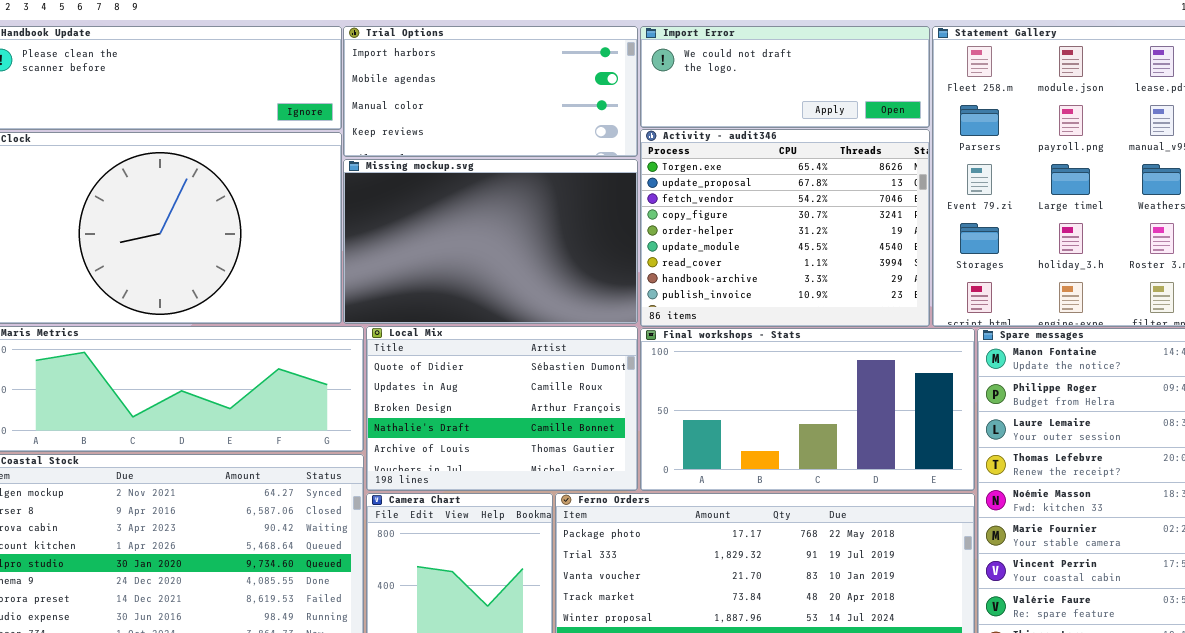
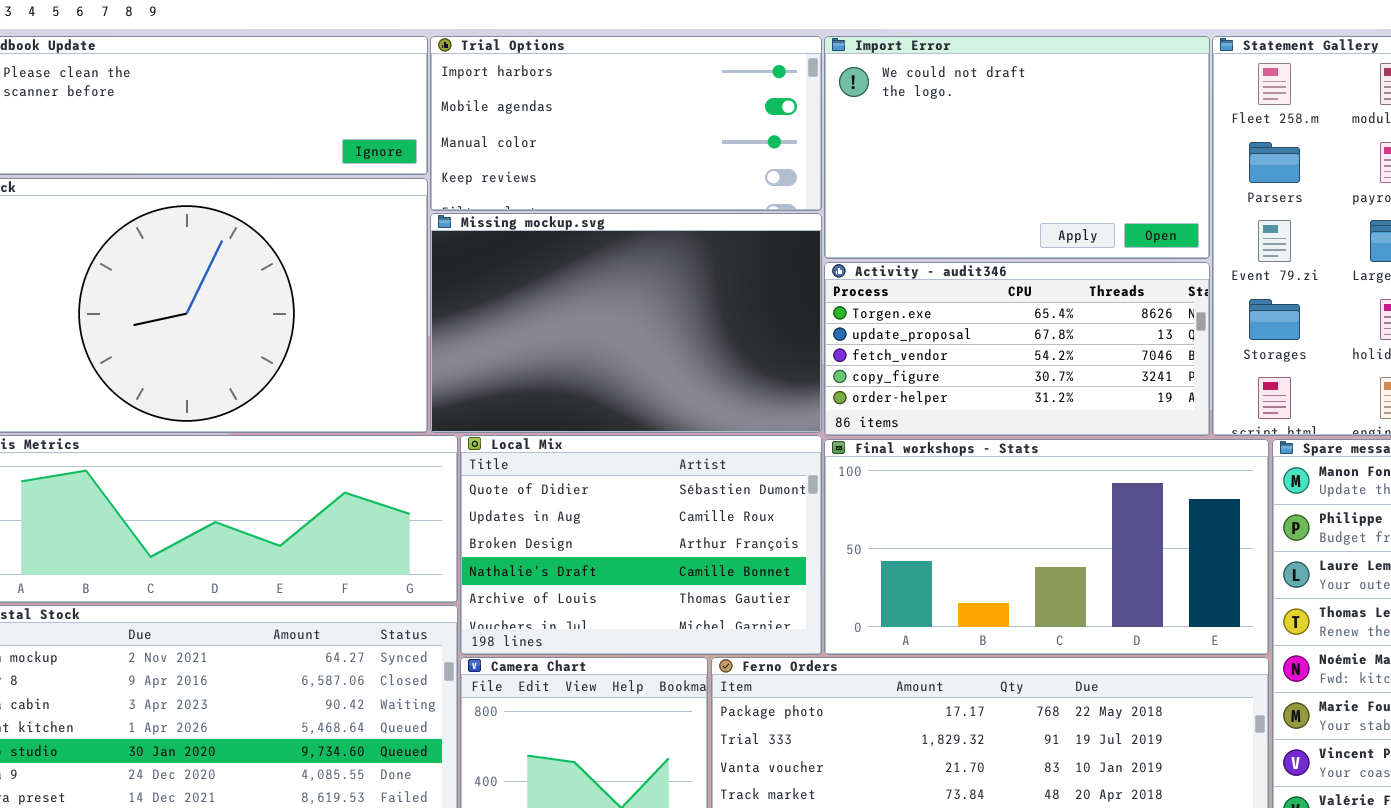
Import Error: [640,26,930,128] -> [824,36,1210,259], resized
Activity - audit346: [640,129,930,327] -> [824,262,1210,436], resized

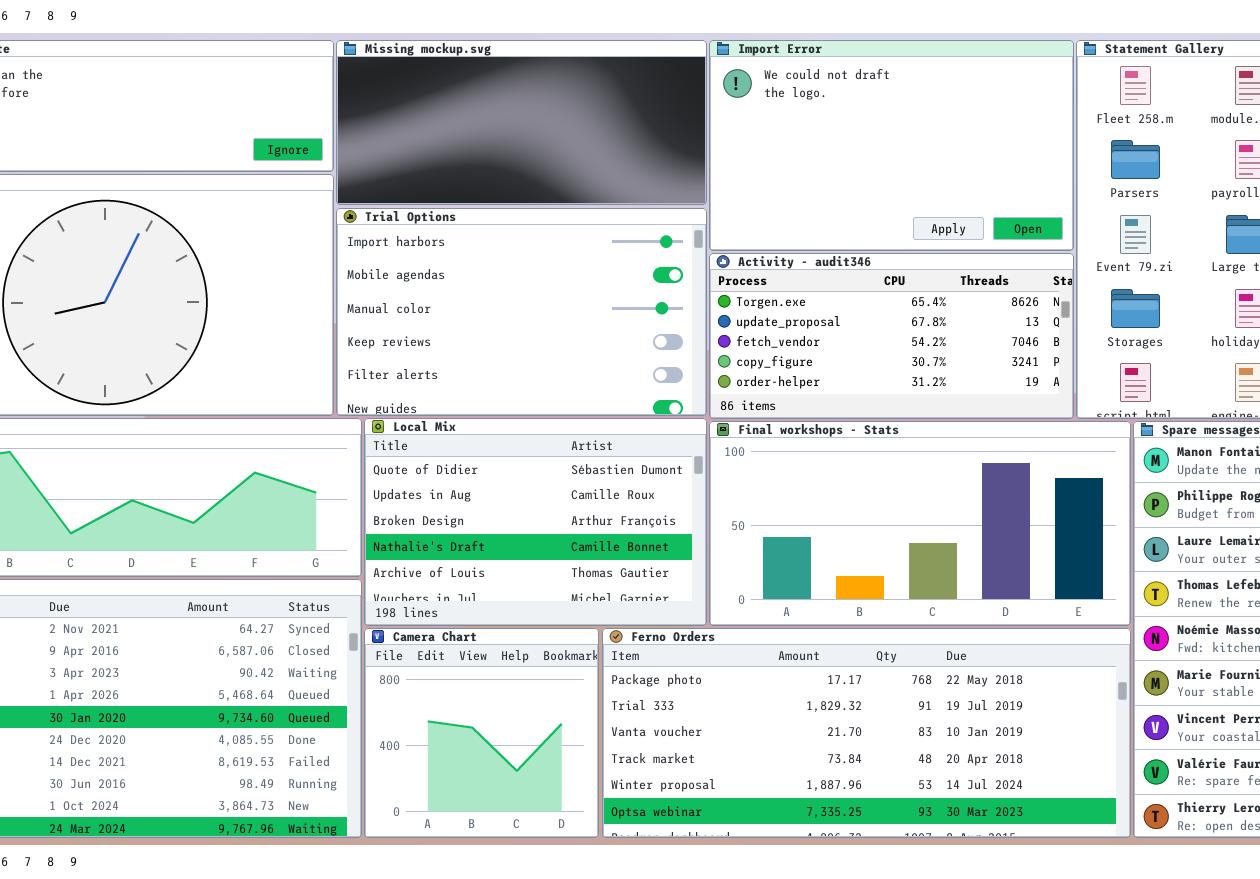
Trial Options: [430,36,822,211] -> [336,208,707,416], moved, resized
Missing mockup.svg: [430,213,822,433] -> [336,40,707,205], moved, resized

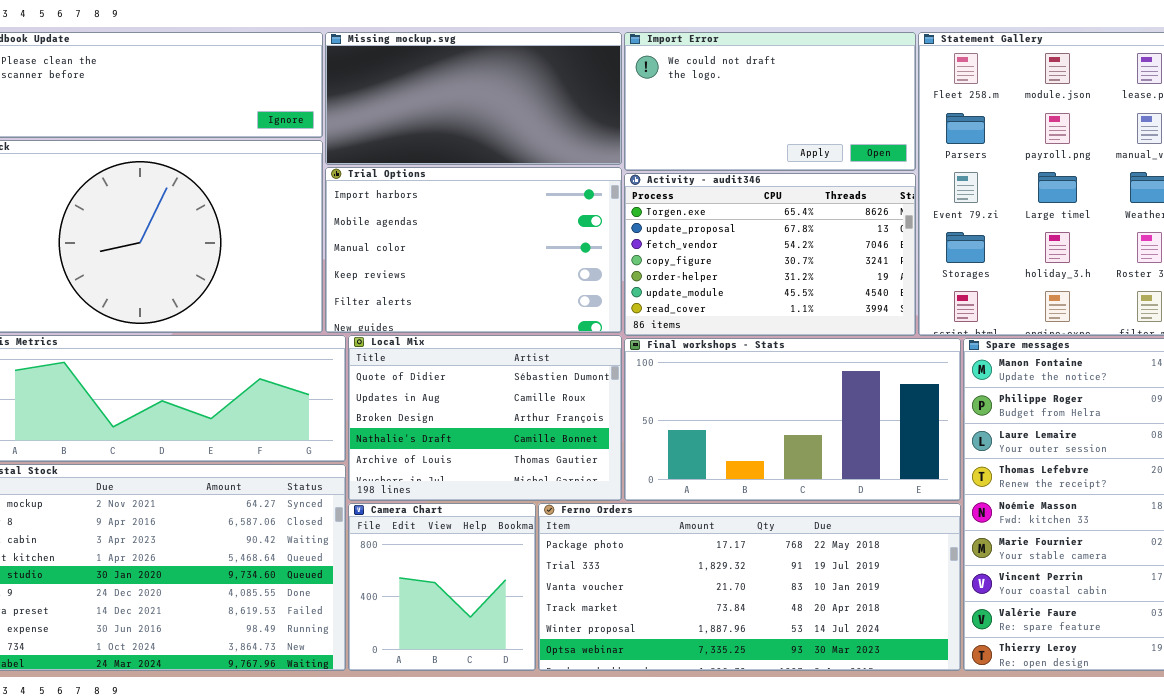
Import Error: [709,40,1074,251] -> [624,32,916,171], resized
Activity - audit346: [709,253,1074,419] -> [624,173,916,336], resized

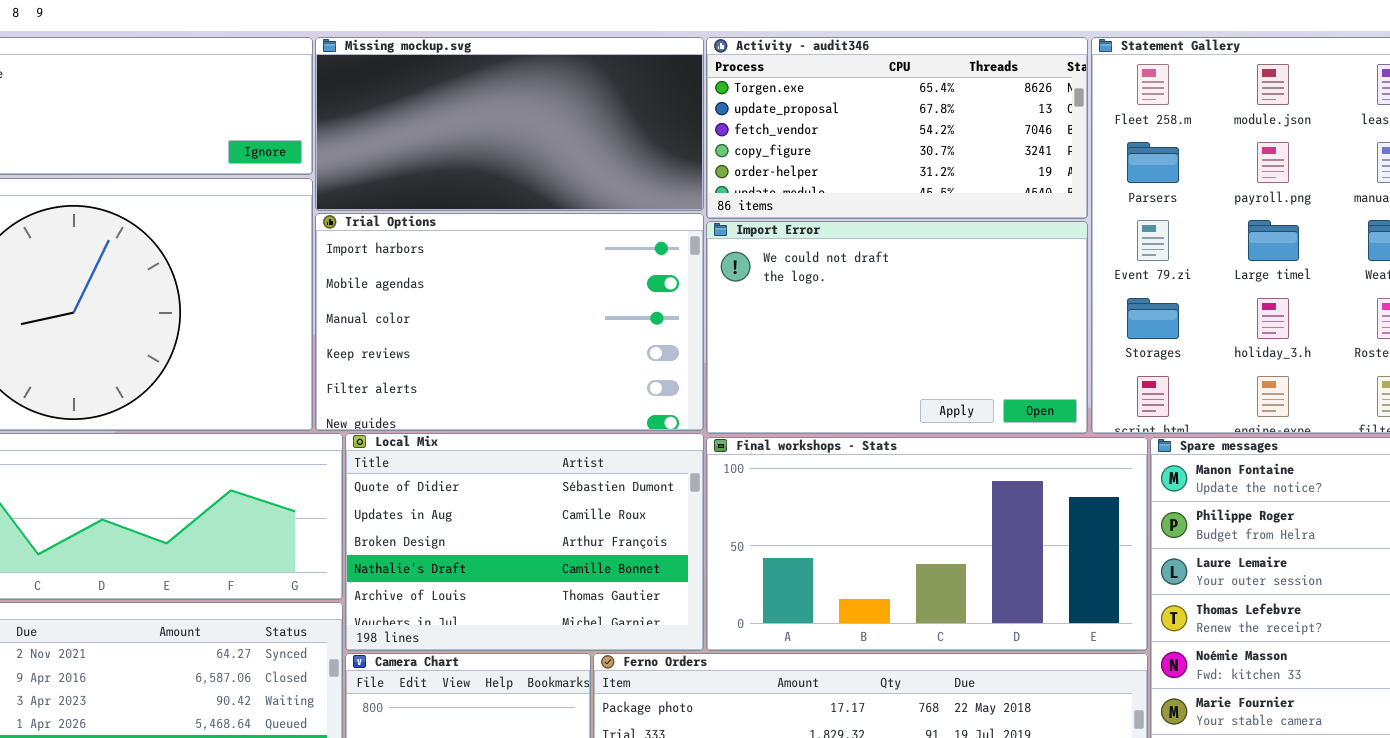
Import Error: [624,32,916,171] -> [706,221,1088,434], moved, resized
Activity - audit346: [624,173,916,336] -> [706,37,1088,219], moved, resized

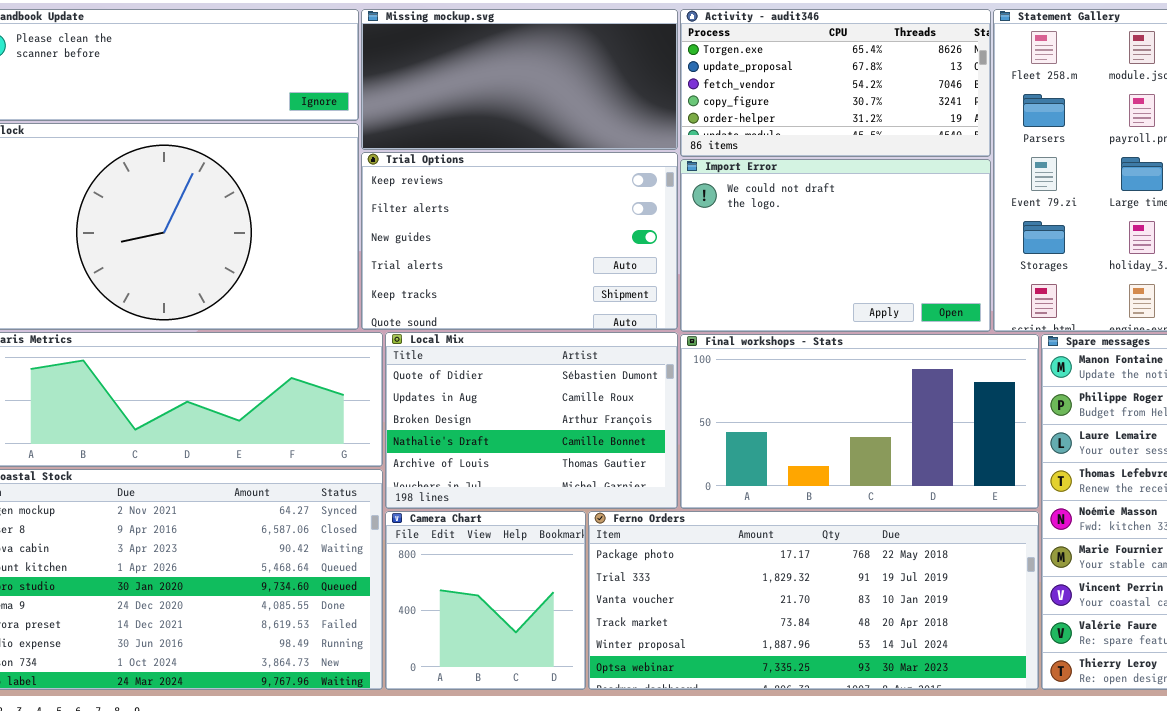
Trial Options: [315,213,704,431] -> [361,152,678,330], scrolled down 3 rows

